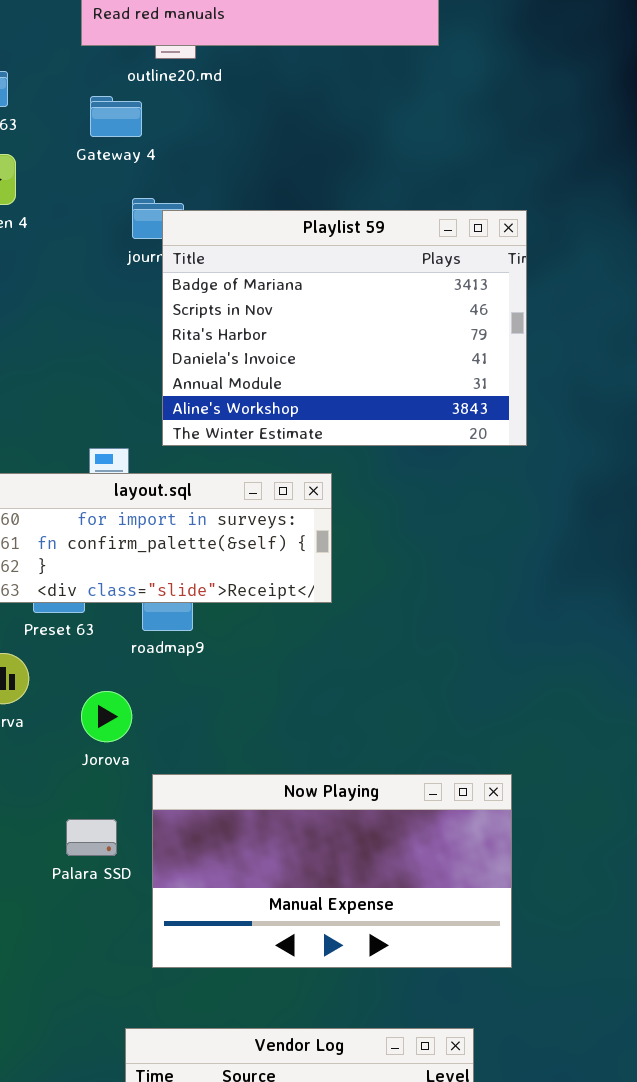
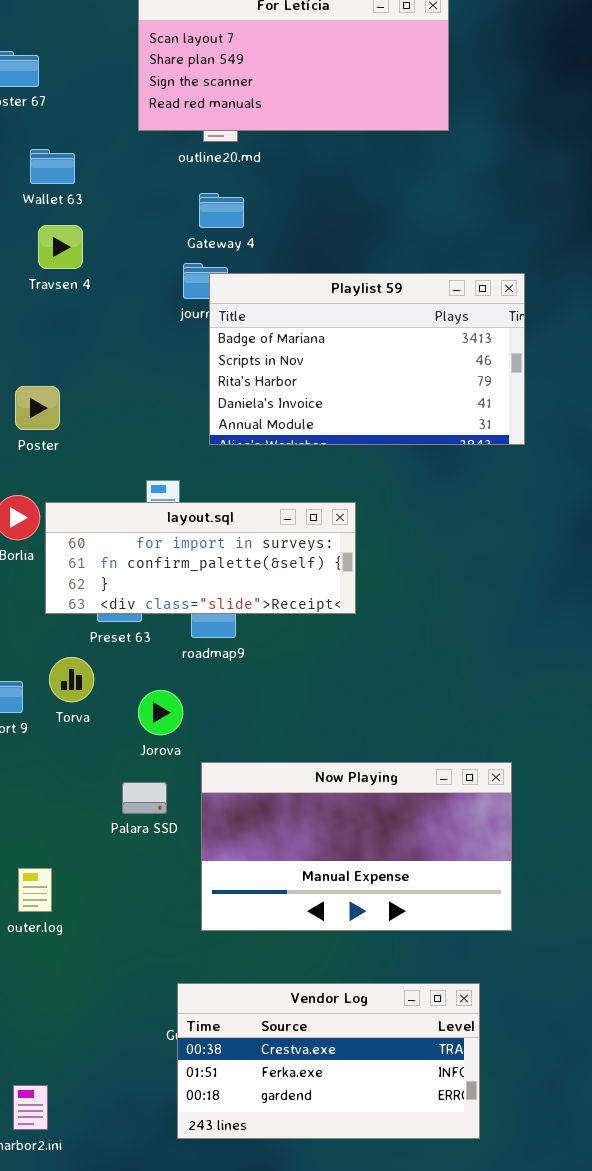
Gateway 4: [90,96,142,137] -> [199,193,244,228], moved
Playlist 59: [162,210,527,446] -> [209,273,525,445], resized
Palara SSD: [66,819,117,856] -> [122,782,167,814], moved

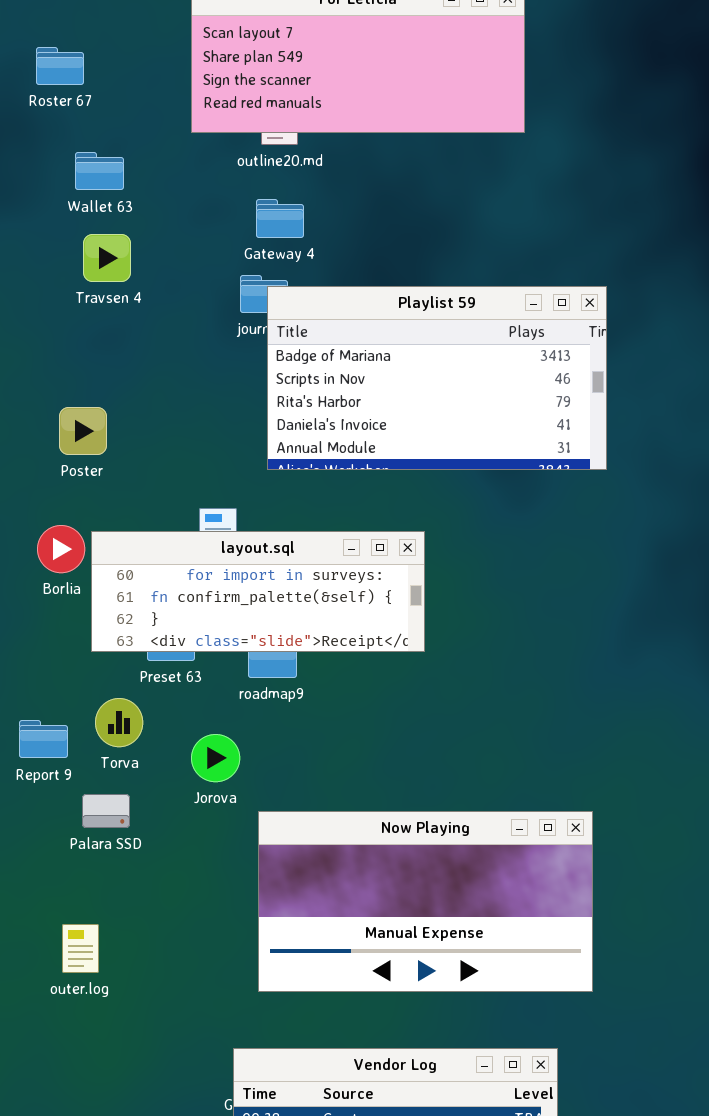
Palara SSD: [122,782,167,814] -> [82,794,130,828], moved

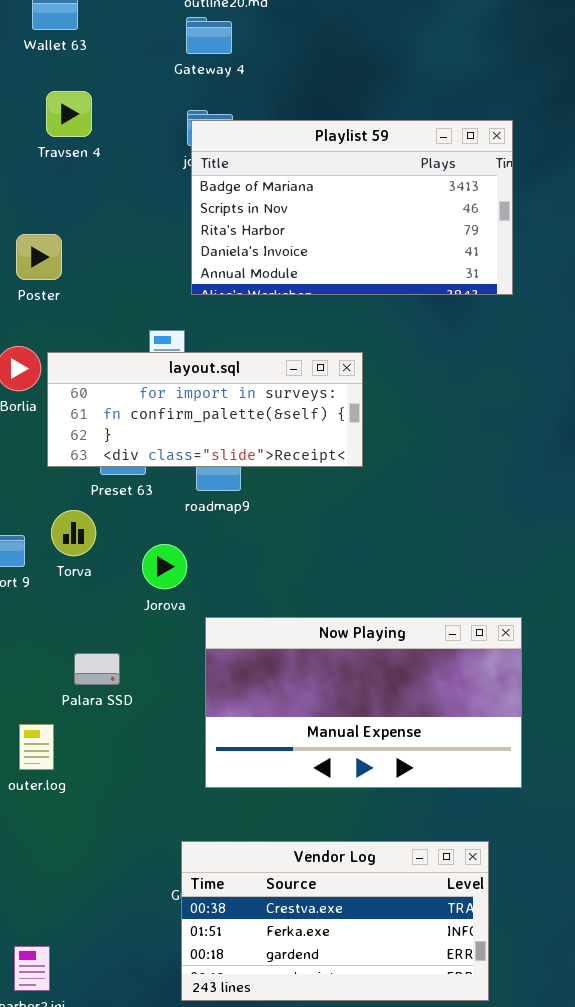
Gateway 4: [256,199,304,238] -> [186,17,232,54], moved
Travsen 4: [83,234,131,282] -> [46,91,92,137], moved
Playlist 59: [267,286,607,470] -> [191,120,513,295], moved
Palara SSD: [82,794,130,828] -> [74,653,120,685], moved

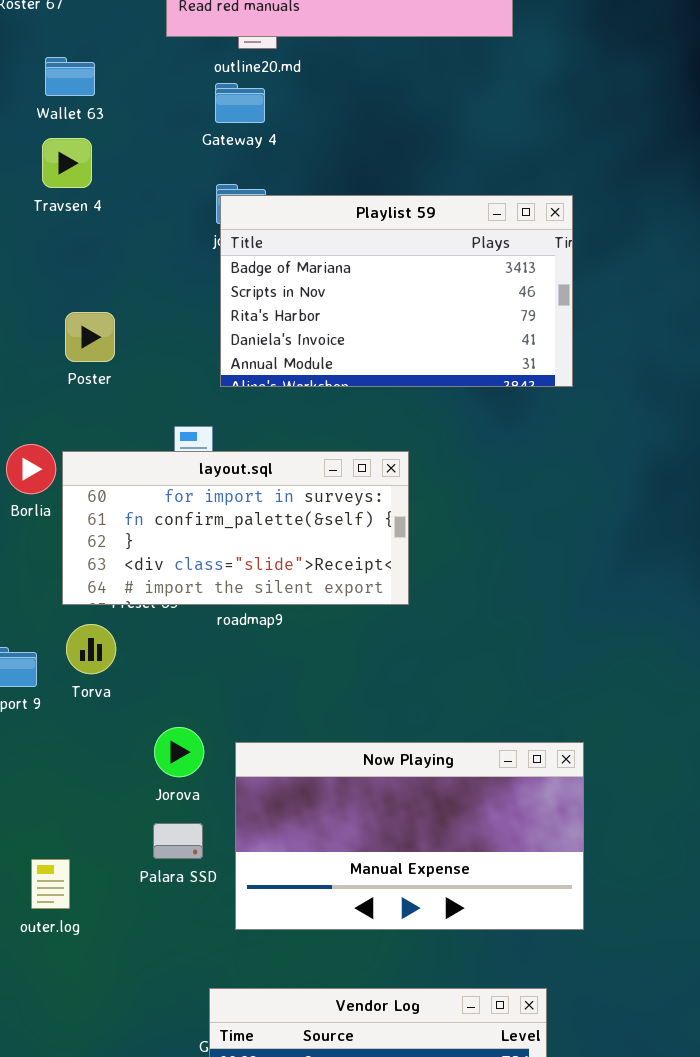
Travsen 4: [46,91,92,137] -> [42,138,92,188], moved
Poster: [16,234,62,280] -> [65,312,115,362], moved
layout.sql: [47,352,363,467] -> [62,451,409,605], resized
Jorova: [142,544,187,589] -> [154,727,204,777], moved
Palara SSD: [74,653,120,685] -> [153,823,203,859], moved

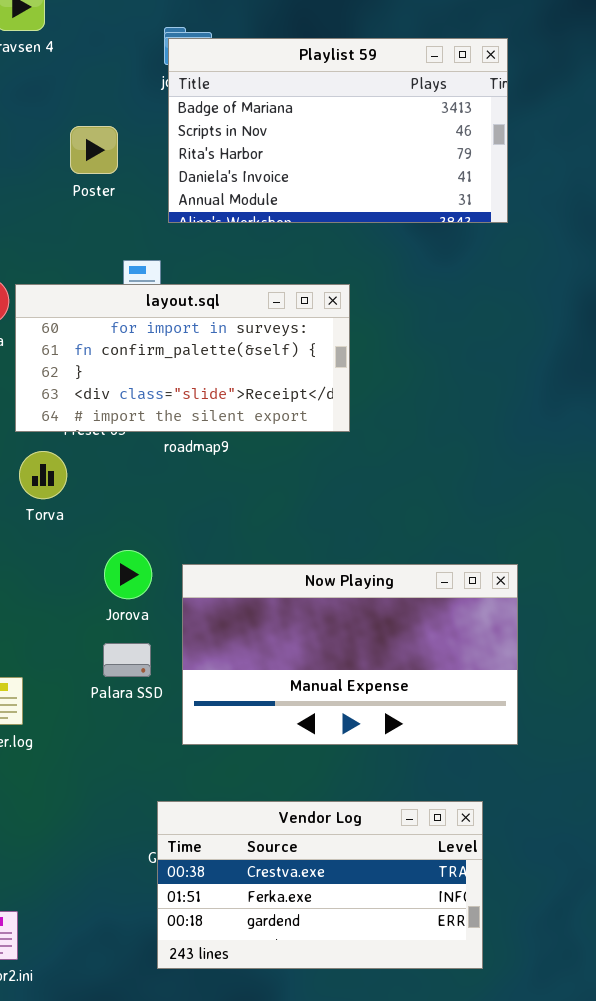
Poster: [65,312,115,362] -> [70,126,118,174], moved

